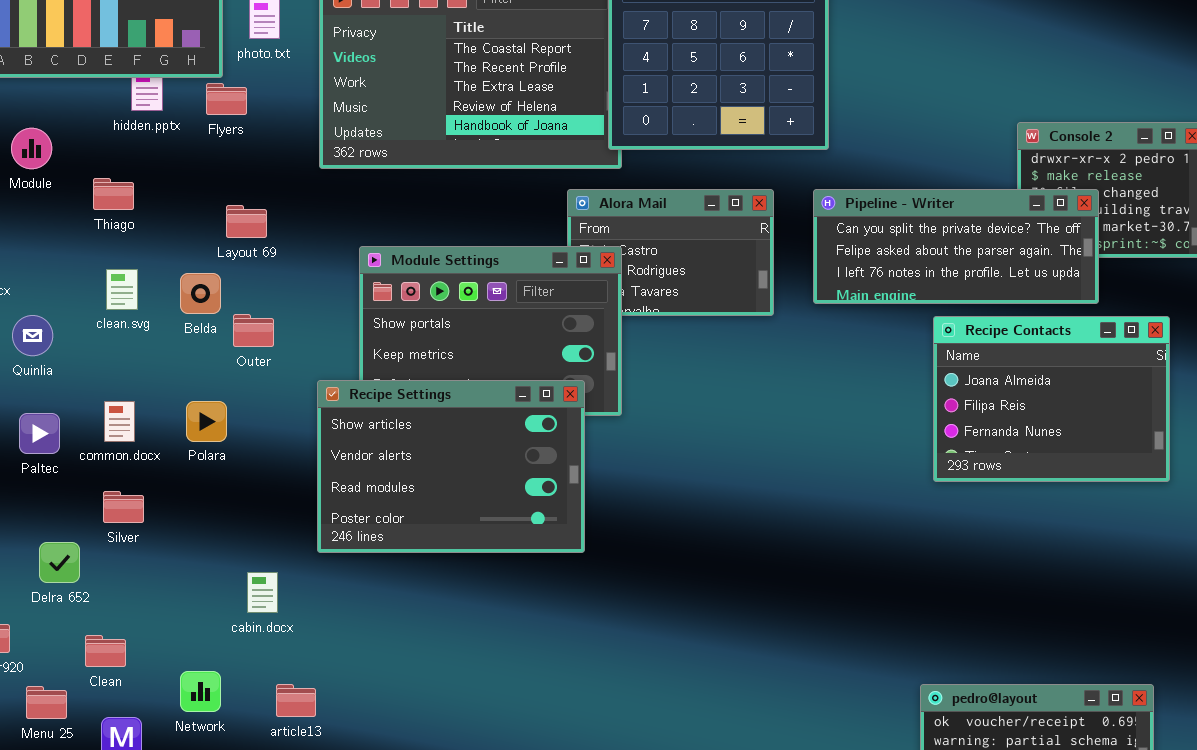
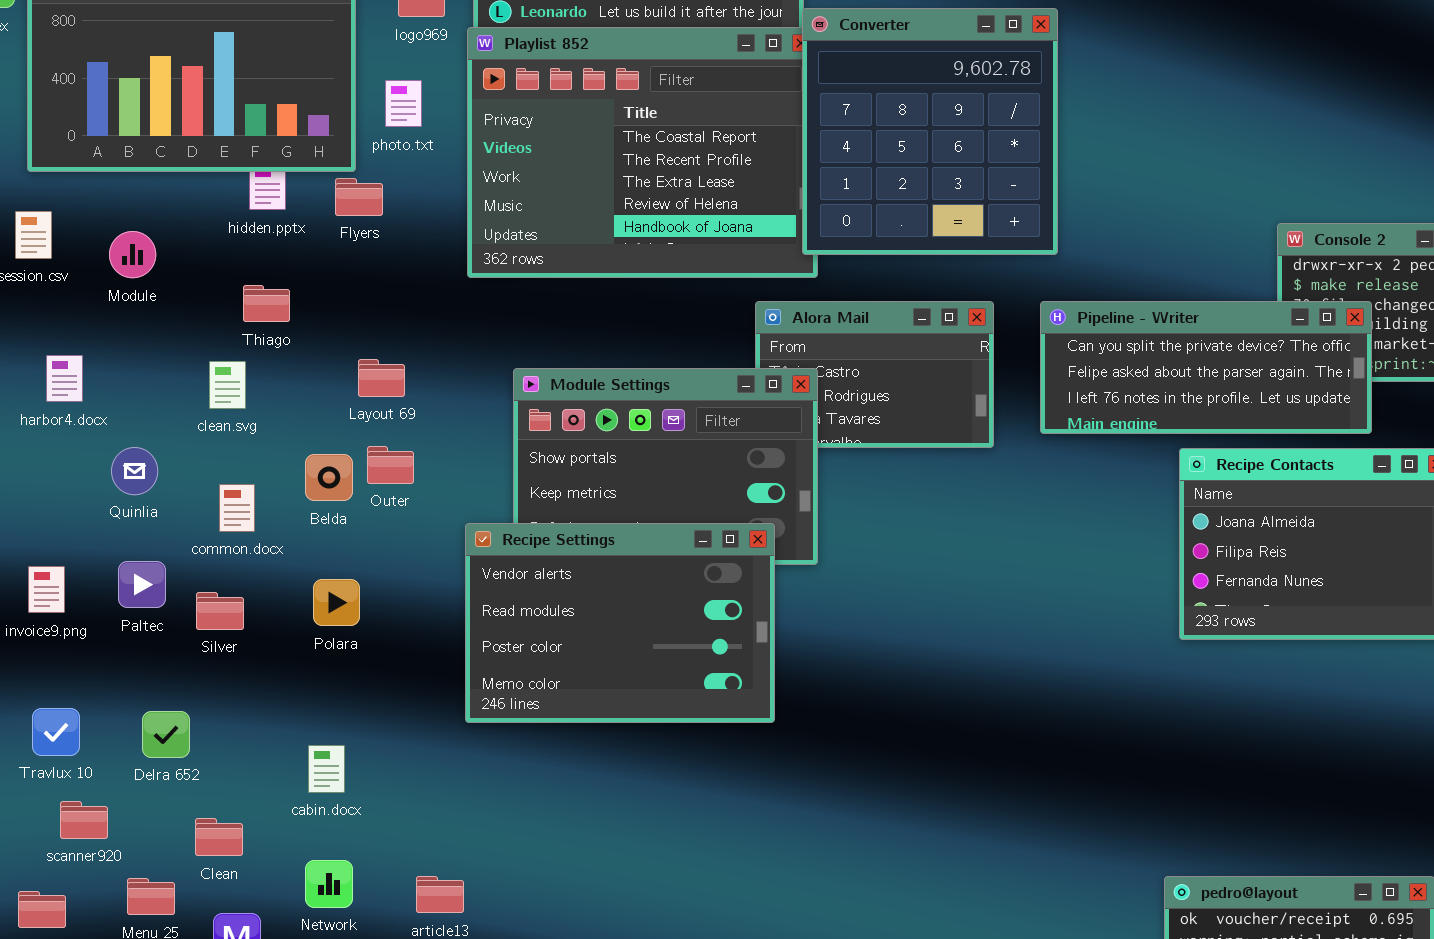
Thiago: [93,178,134,210] -> [243,285,290,322], moved
Layout 69: [226,205,267,238] -> [358,359,405,397], moved
clean.svg: [106,269,138,310] -> [209,361,246,409], moved
Belda: [180,273,221,314] -> [305,454,353,501], moved
Recipe Settings: [317,380,585,553] -> [465,523,775,723], scrolled down 1 row
common.docx: [104,401,135,442] -> [219,484,255,532], moved
Polara: [186,401,227,442] -> [313,579,360,626], moved
Silver: [103,491,144,523] -> [196,592,244,630], moved
cabin.docx: [247,572,278,613] -> [308,745,345,793], moved

